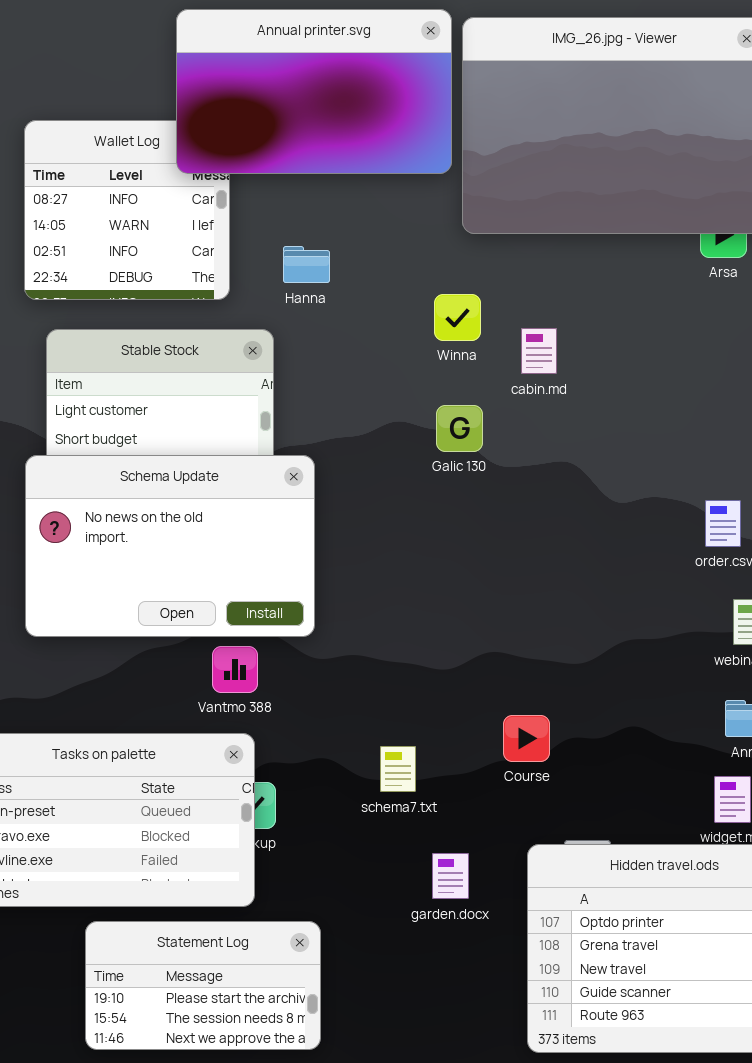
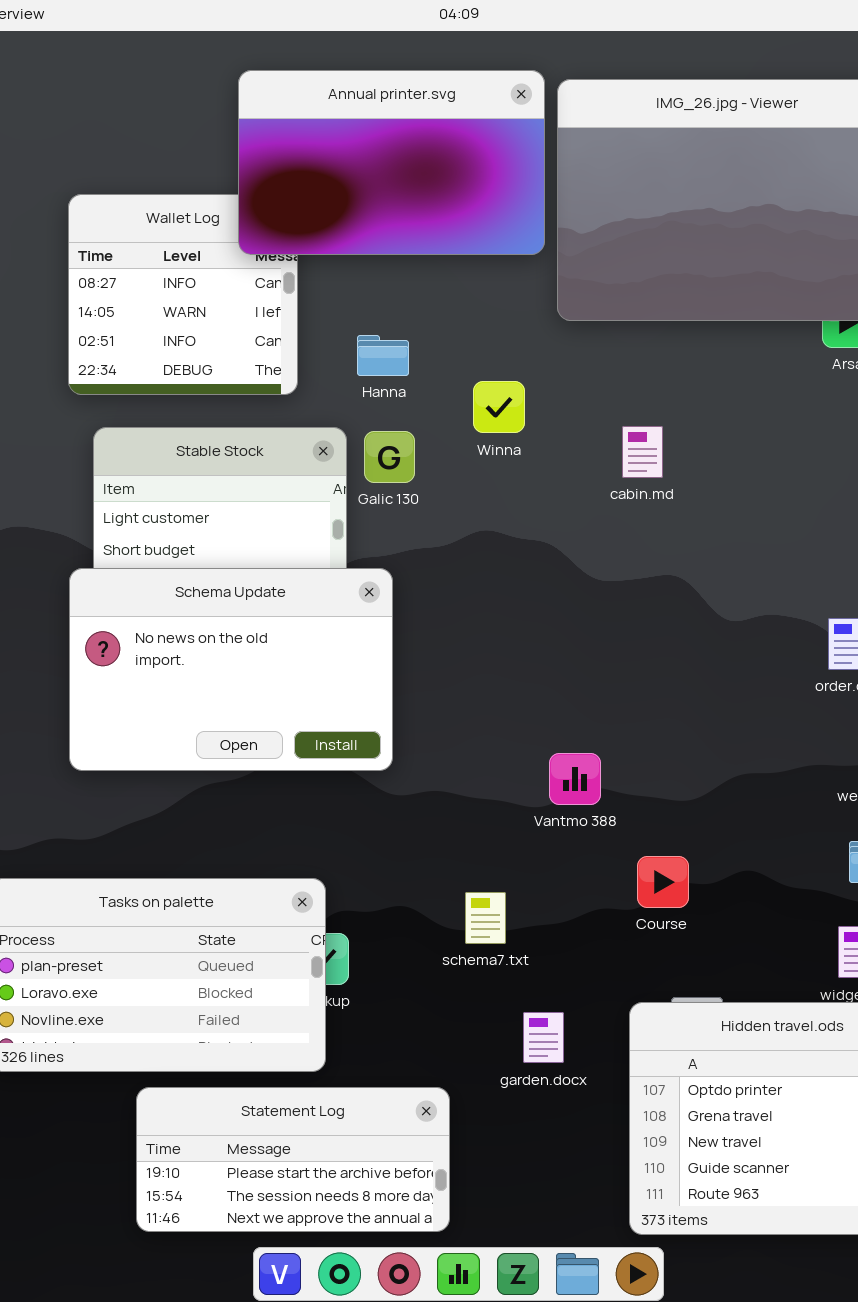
Winna: [434,294,481,341] -> [473,381,525,433], moved
Galic 130: [436,405,483,452] -> [364,431,415,483], moved
Vantmo 388: [212,646,258,693] -> [549,753,601,805], moved
Course: [503,715,550,762] -> [637,856,689,908], moved
Statement Log: [85,921,321,1050] -> [136,1087,450,1232], resized

